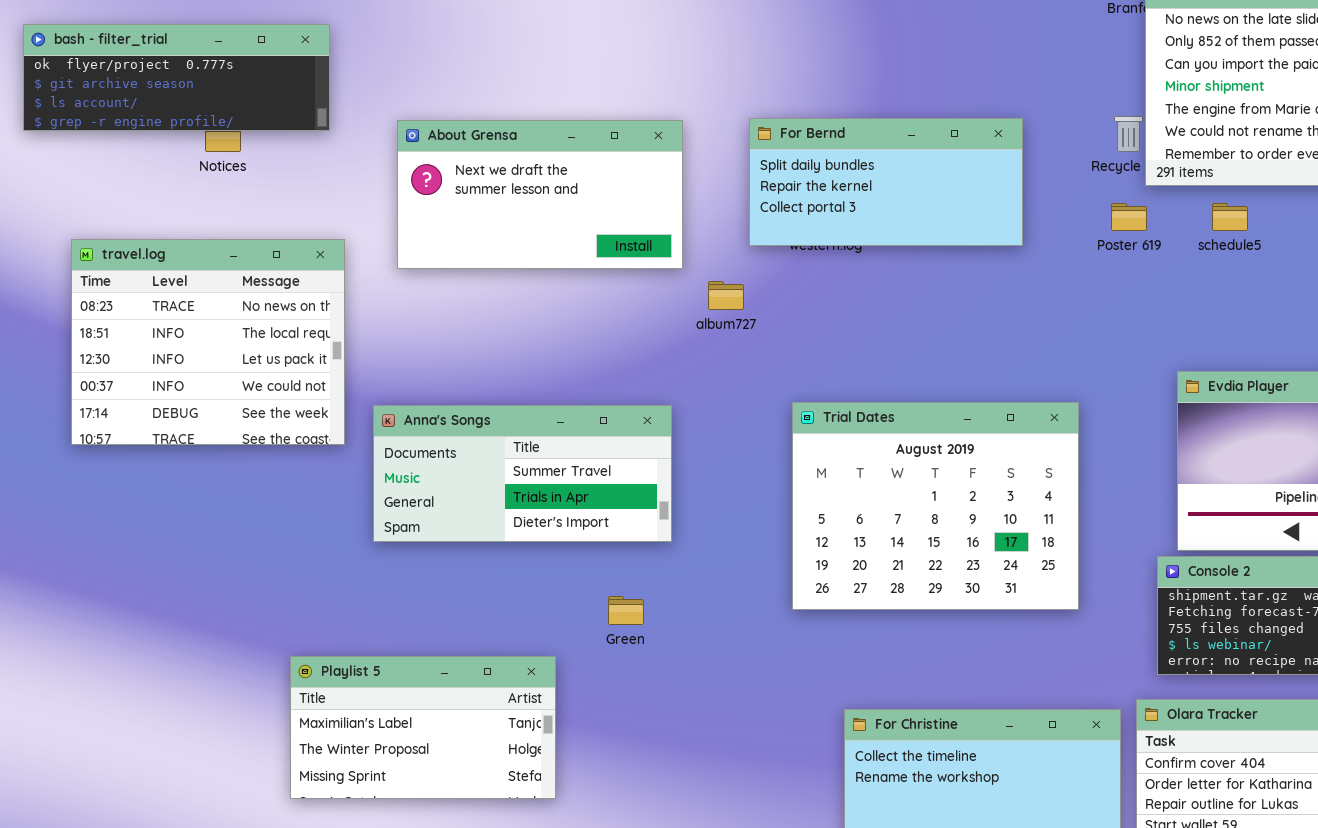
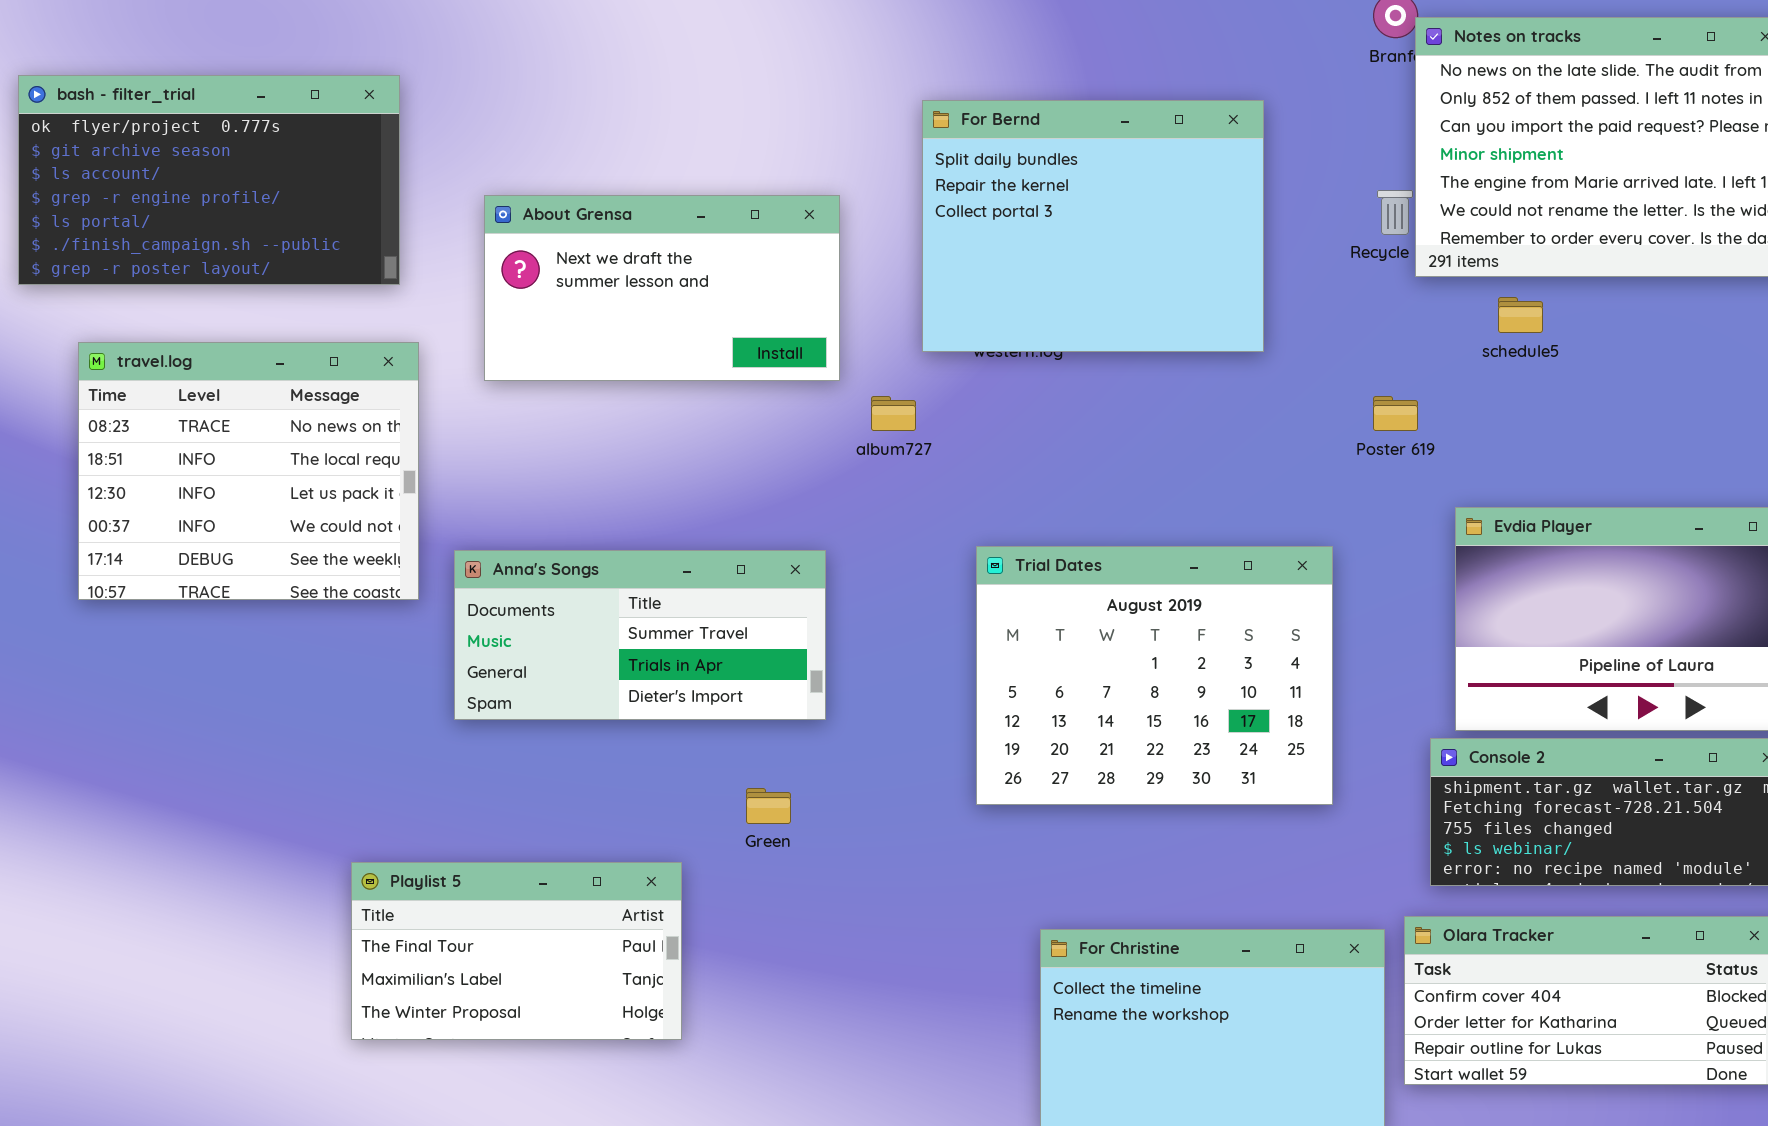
bash - filter_trial: [23,24,330,131] -> [18,75,400,285], resized
For Bernd: [749,118,1023,246] -> [922,100,1264,352], resized
Poster 619: [1111,203,1147,231] -> [1373,396,1418,431], moved
Playlist 5: [290,656,556,799] -> [351,862,682,1040], scrolled up 1 row

